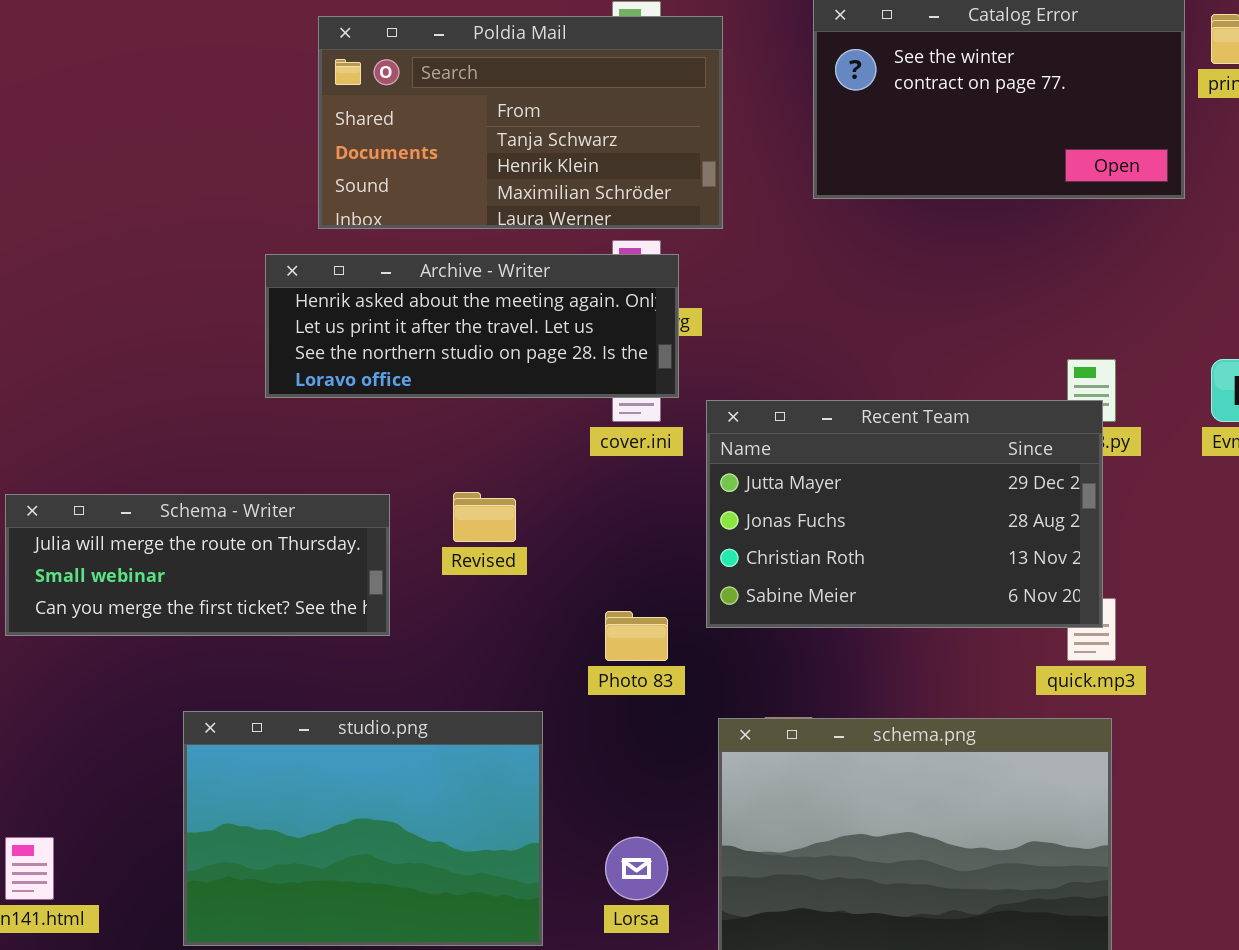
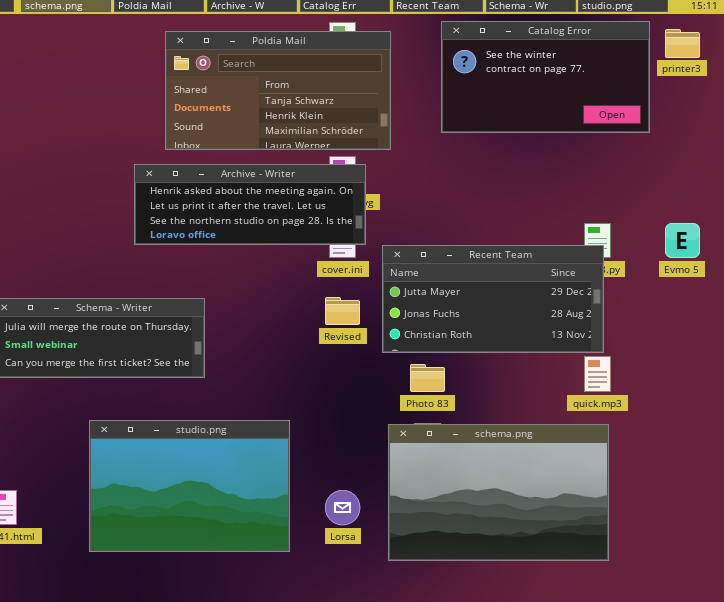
Recent Team: [706,400,1103,628] -> [382,245,604,353], resized
Revised: [453,492,516,542] -> [325,297,360,325], moved
Photo 83: [605,611,668,661] -> [410,364,445,392], moved

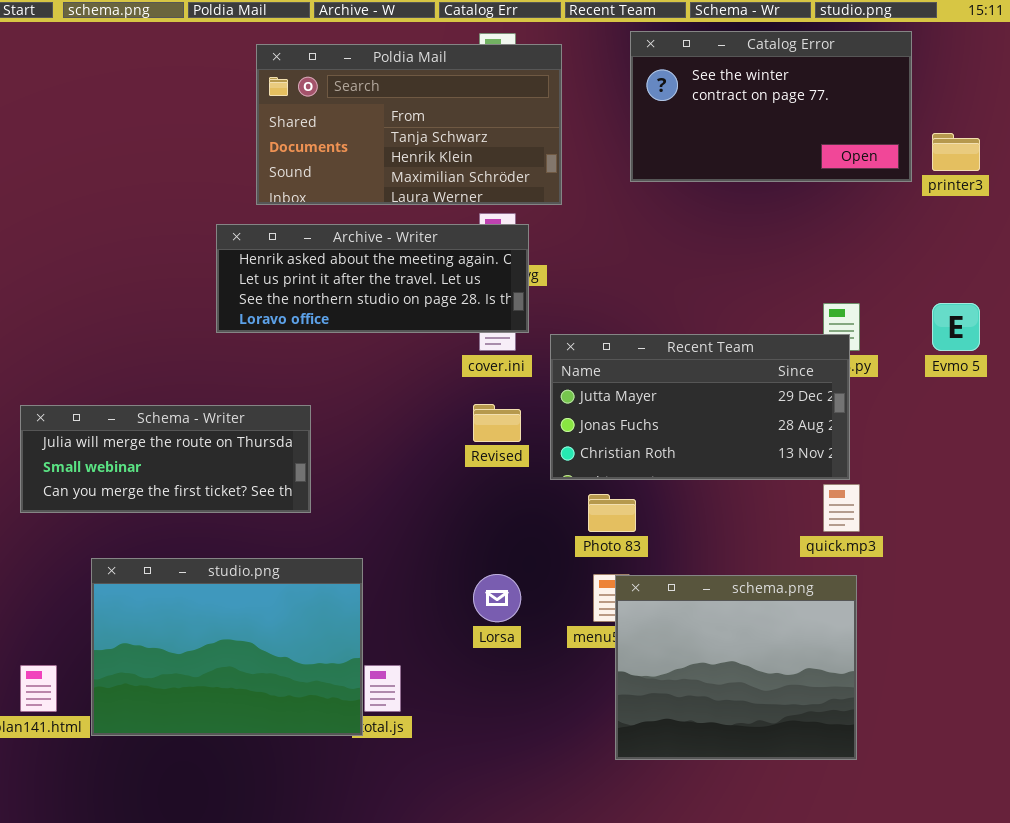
printer3: [665,29,700,58] -> [932,133,980,171], moved
studio.png: [89,420,290,552] -> [91,558,363,736], moved
schema.png: [388,424,609,561] -> [615,575,857,760], resized
Lorsa: [325,490,360,525] -> [473,574,521,622], moved

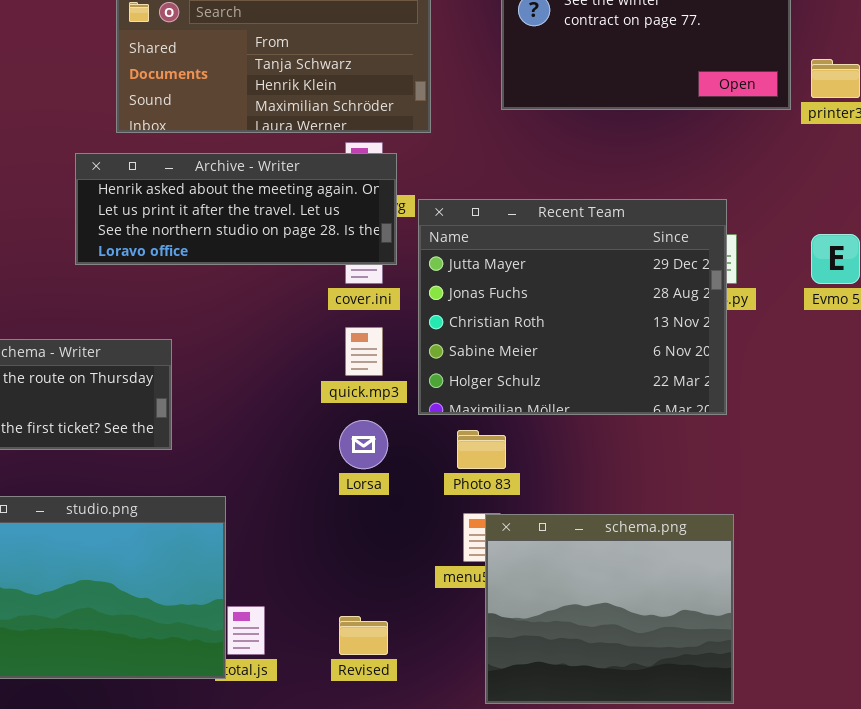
Recent Team: [550,334,850,480] -> [418,199,727,415], resized
Revised: [473,404,521,442] -> [339,616,388,655], moved
quick.mp3: [823,484,860,532] -> [345,327,383,376], moved
Lorsa: [473,574,521,622] -> [339,420,388,469], moved

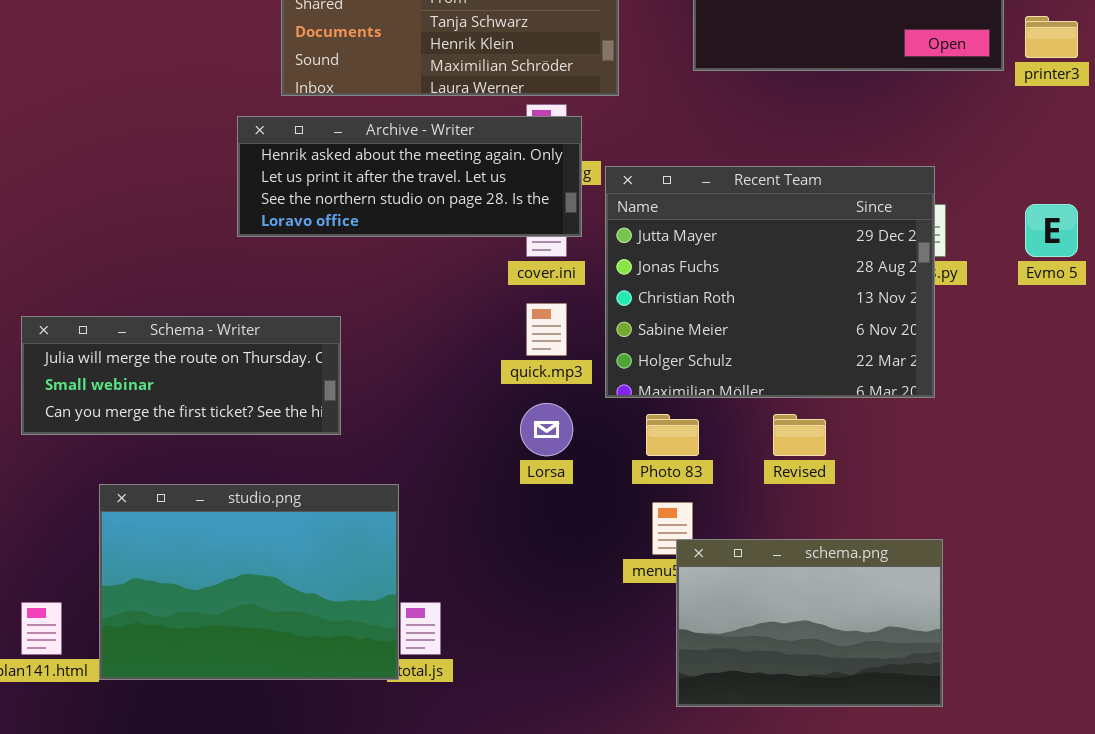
schema.png: [485,514,734,704] -> [676,539,943,707], resized
Revised: [339,616,388,655] -> [773,414,826,456], moved

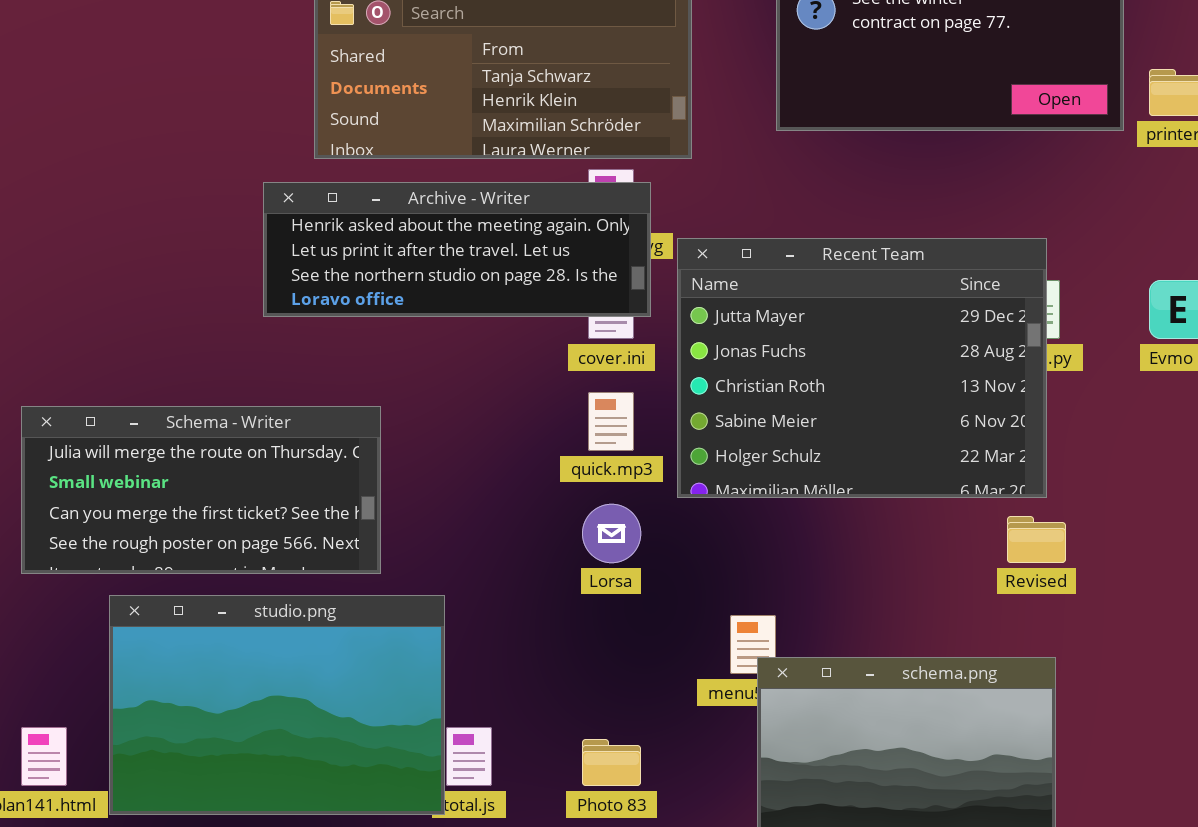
Schema - Writer: [21,316,341,435] -> [21,406,381,574], resized
Photo 83: [646,414,699,456] -> [582,739,641,786], moved
Revised: [773,414,826,456] -> [1007,516,1066,563], moved

